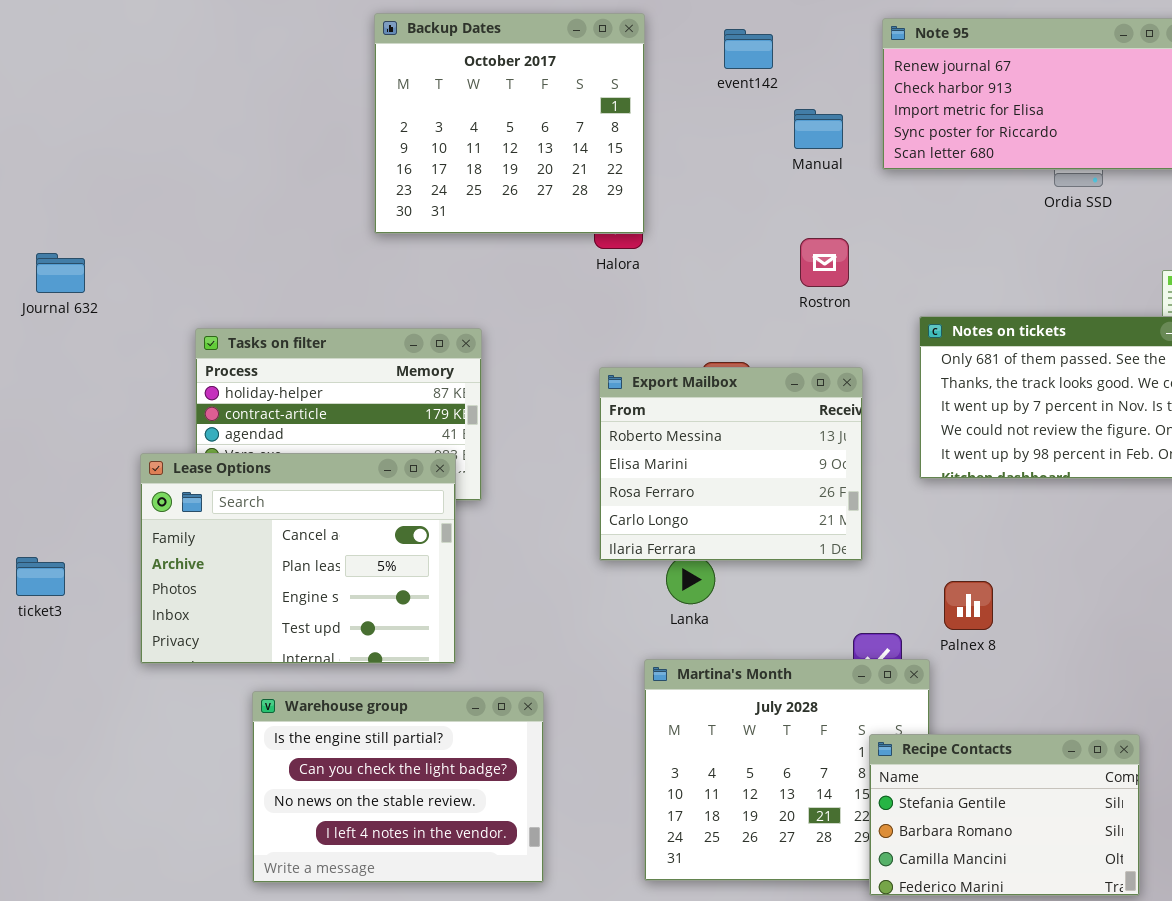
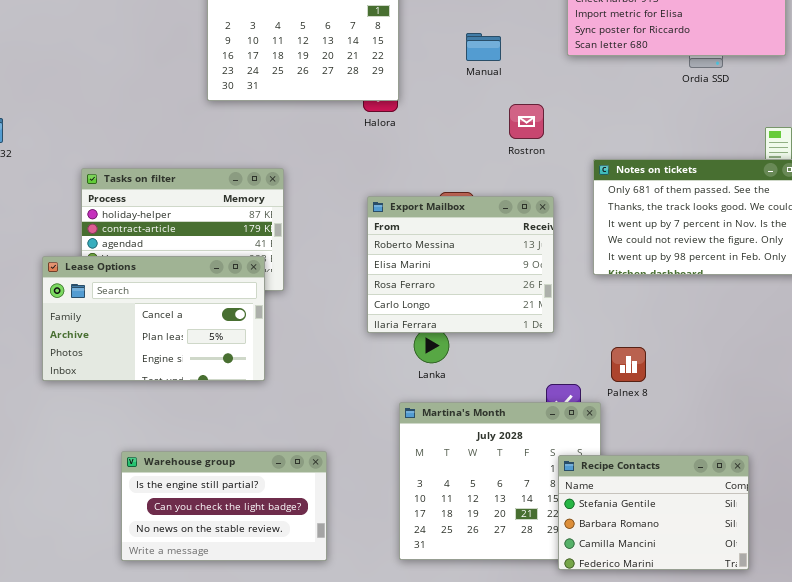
Manual: [794,109,843,149] -> [466,33,501,61], moved
Lease Options: [140,453,456,664] -> [42,256,265,381], resized
Warehouse group: [252,691,544,883] -> [121,451,327,561], resized

